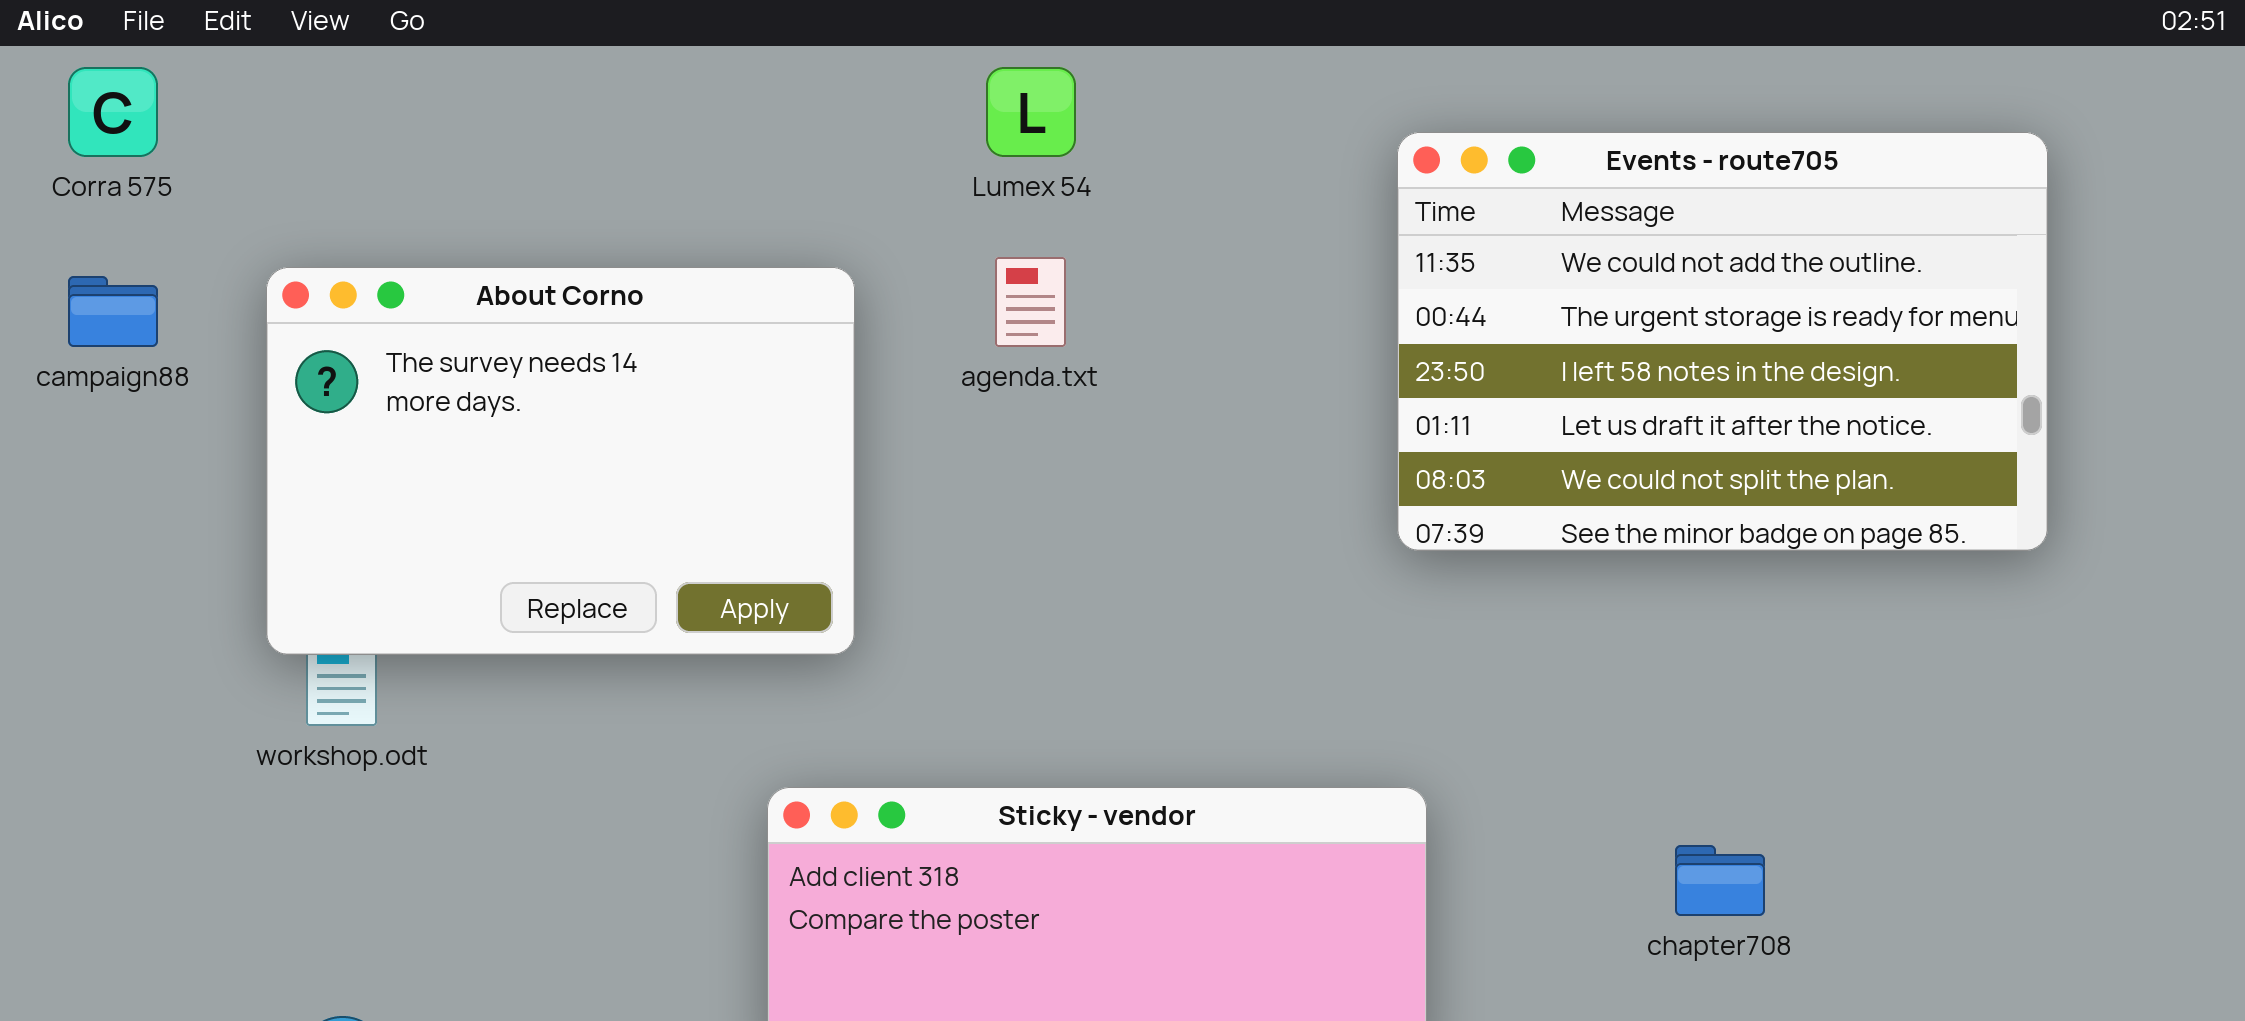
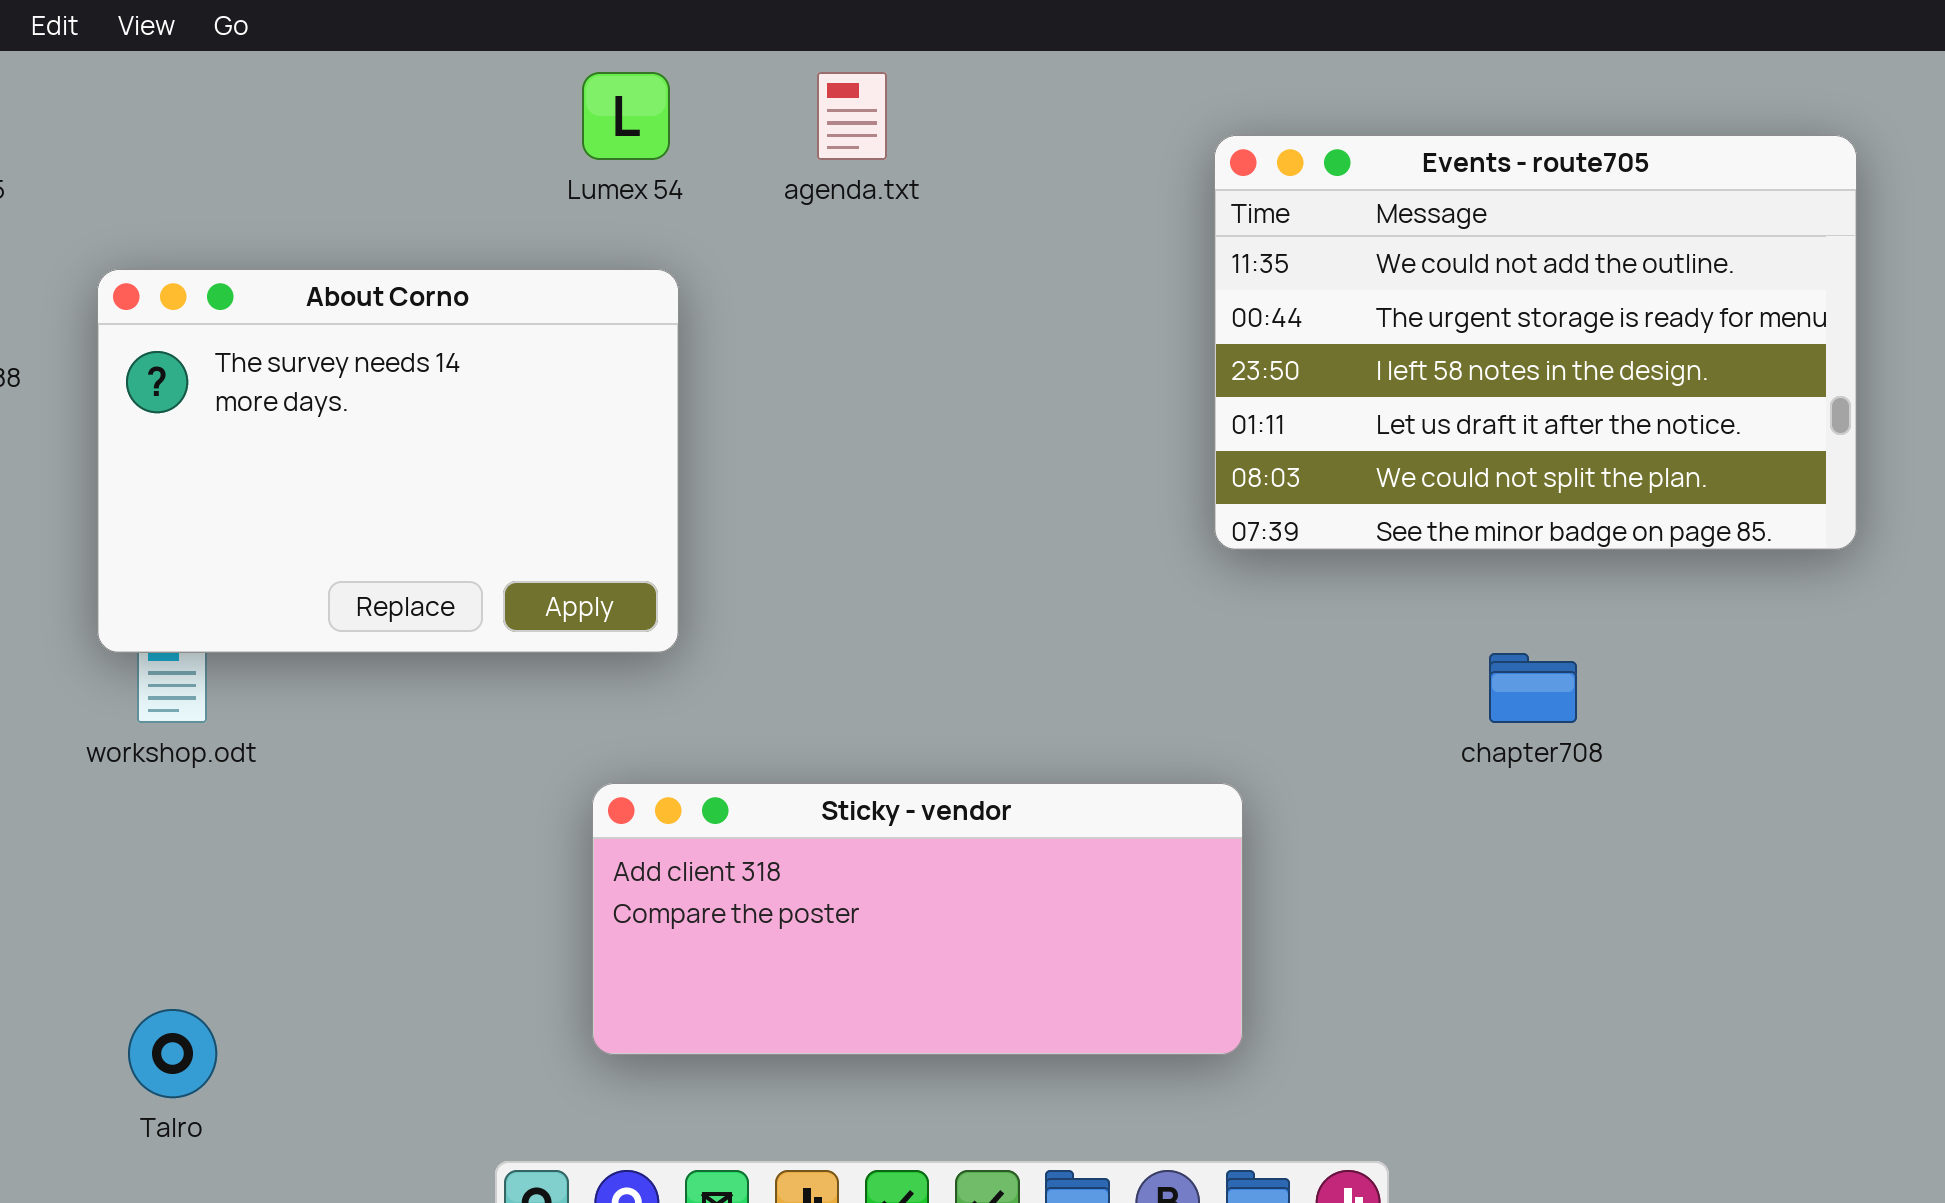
Lumex 54: [986,67,1076,157] -> [582,72,670,160], moved
agenda.txt: [995,257,1066,347] -> [817,72,887,160], moved
chapter708: [1675,845,1765,916] -> [1489,653,1577,723], moved

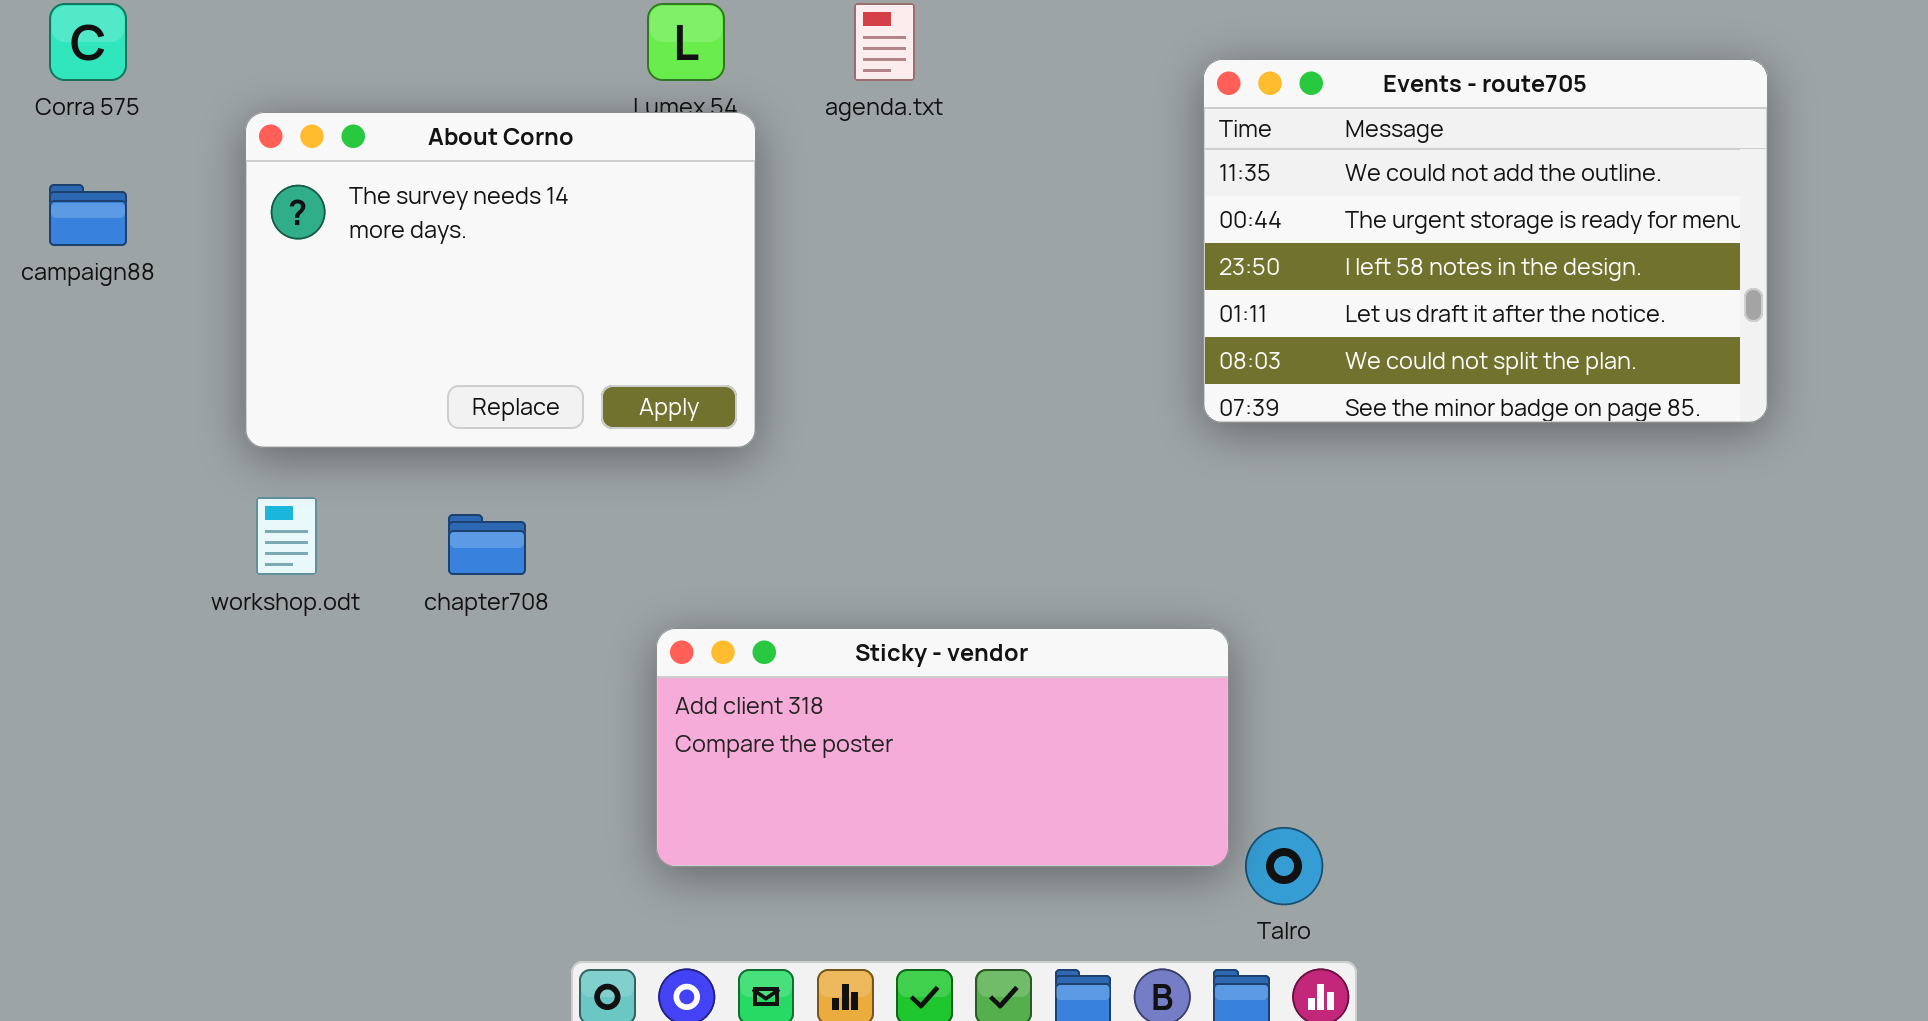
About Corno: [97,269,679,653] -> [245,112,756,448], moved
chapter708: [1489,653,1577,723] -> [448,514,526,575], moved
Talro: [128,1009,217,1098] -> [1245,827,1323,905], moved

